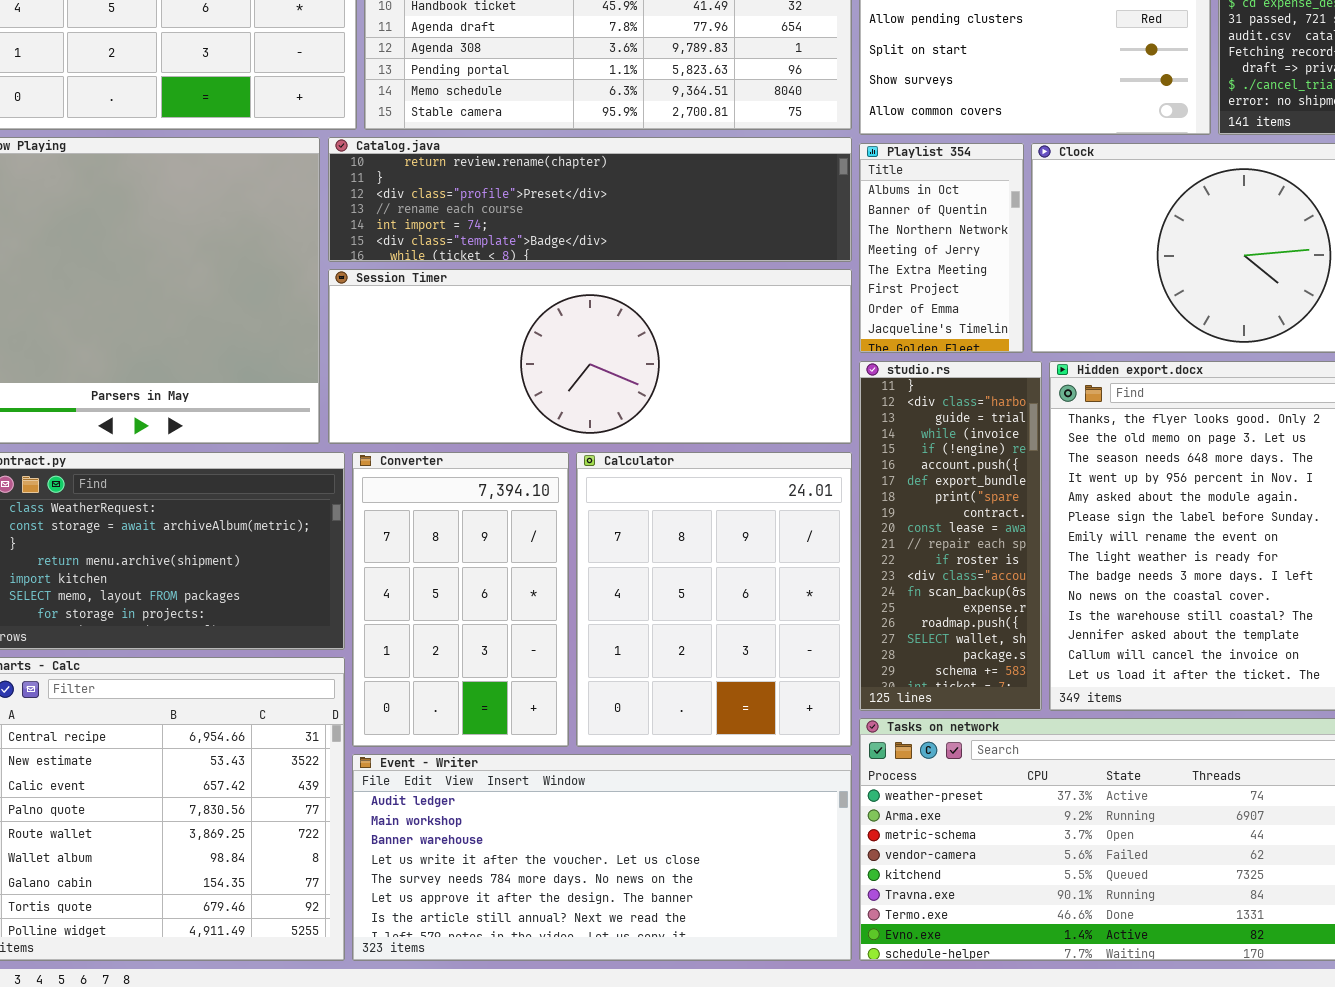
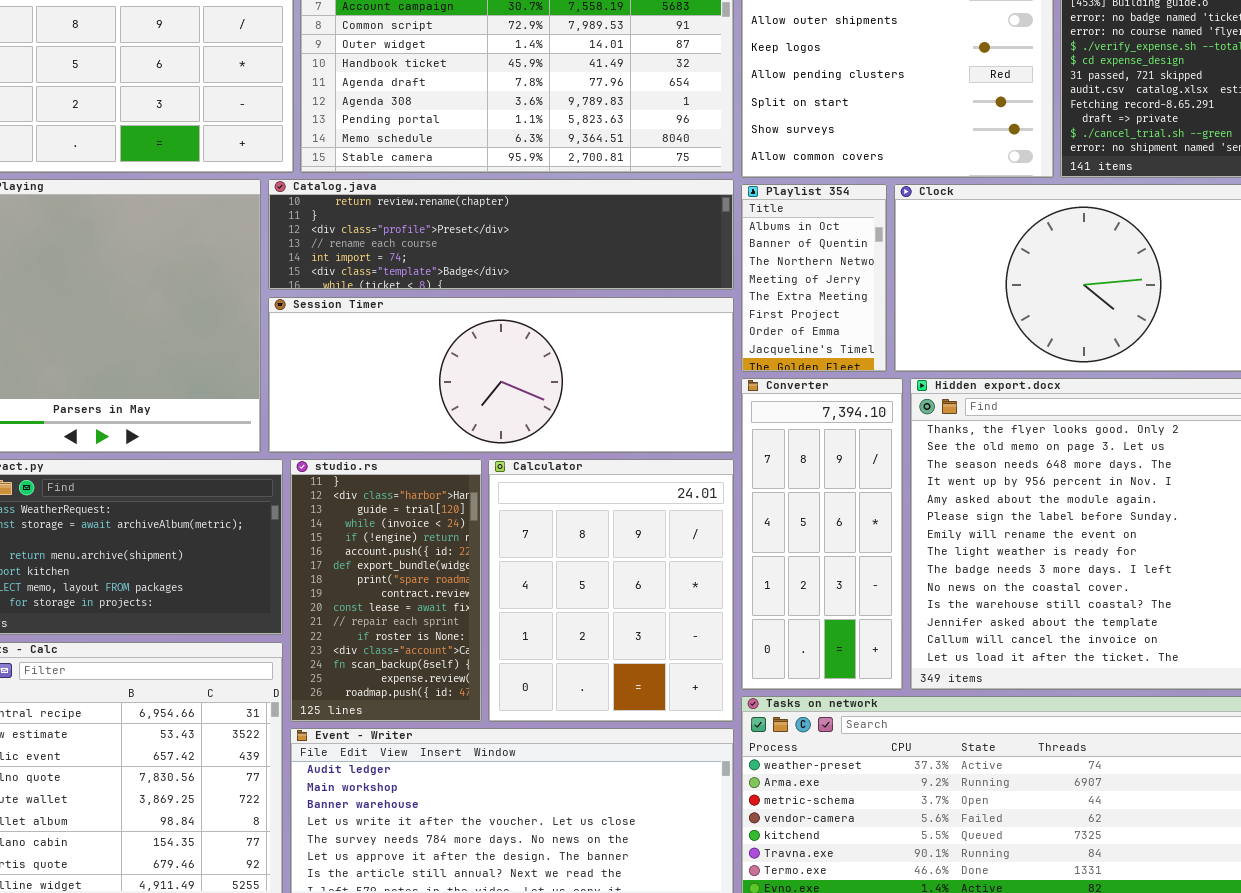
studio.rs: [859,361,1042,711] -> [290,459,482,722], moved, resized
Converter: [352,452,569,747] -> [741,378,903,690], moved, resized

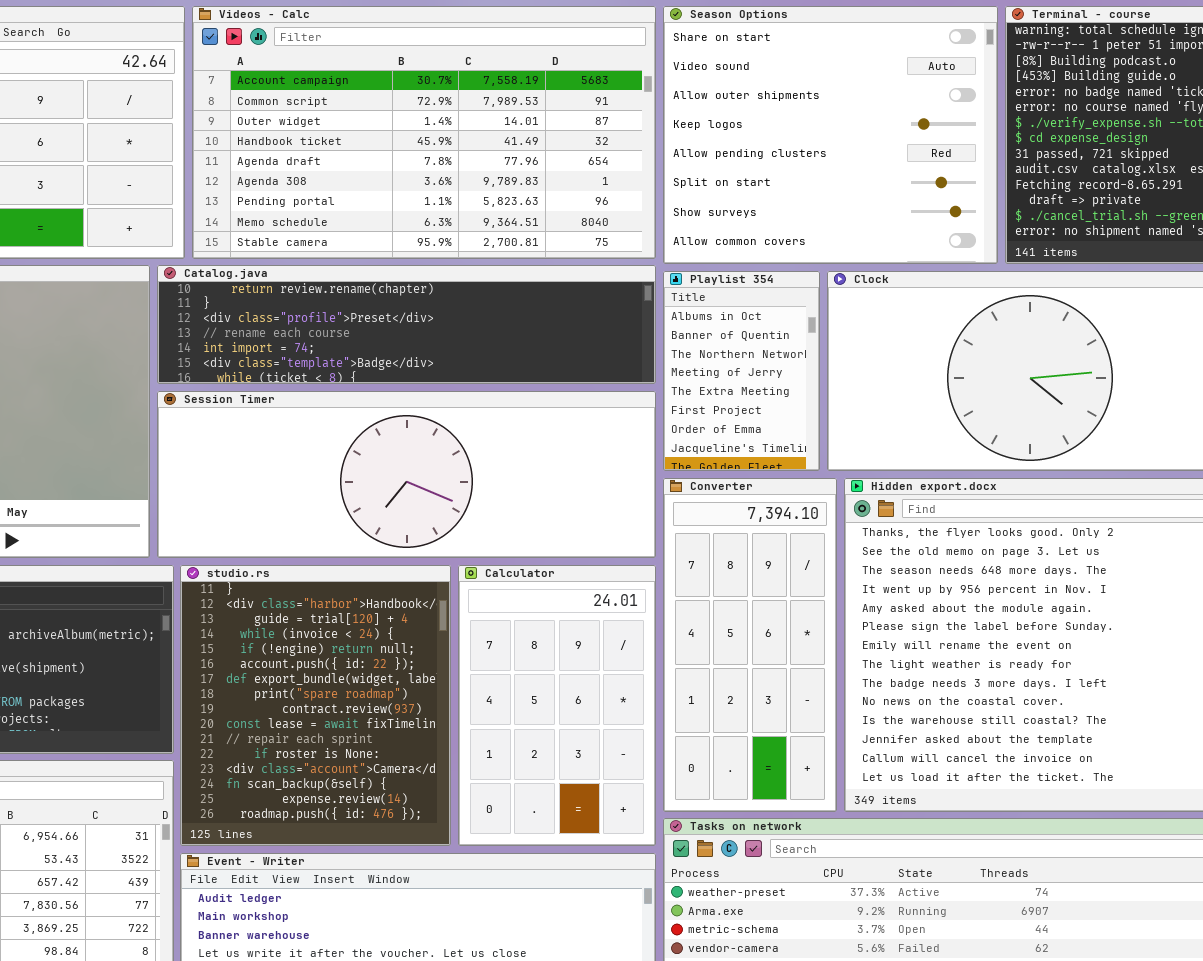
studio.rs: [290,459,482,722] -> [180,565,451,846], resized
Calculator: [488,459,734,722] -> [458,565,656,846], resized

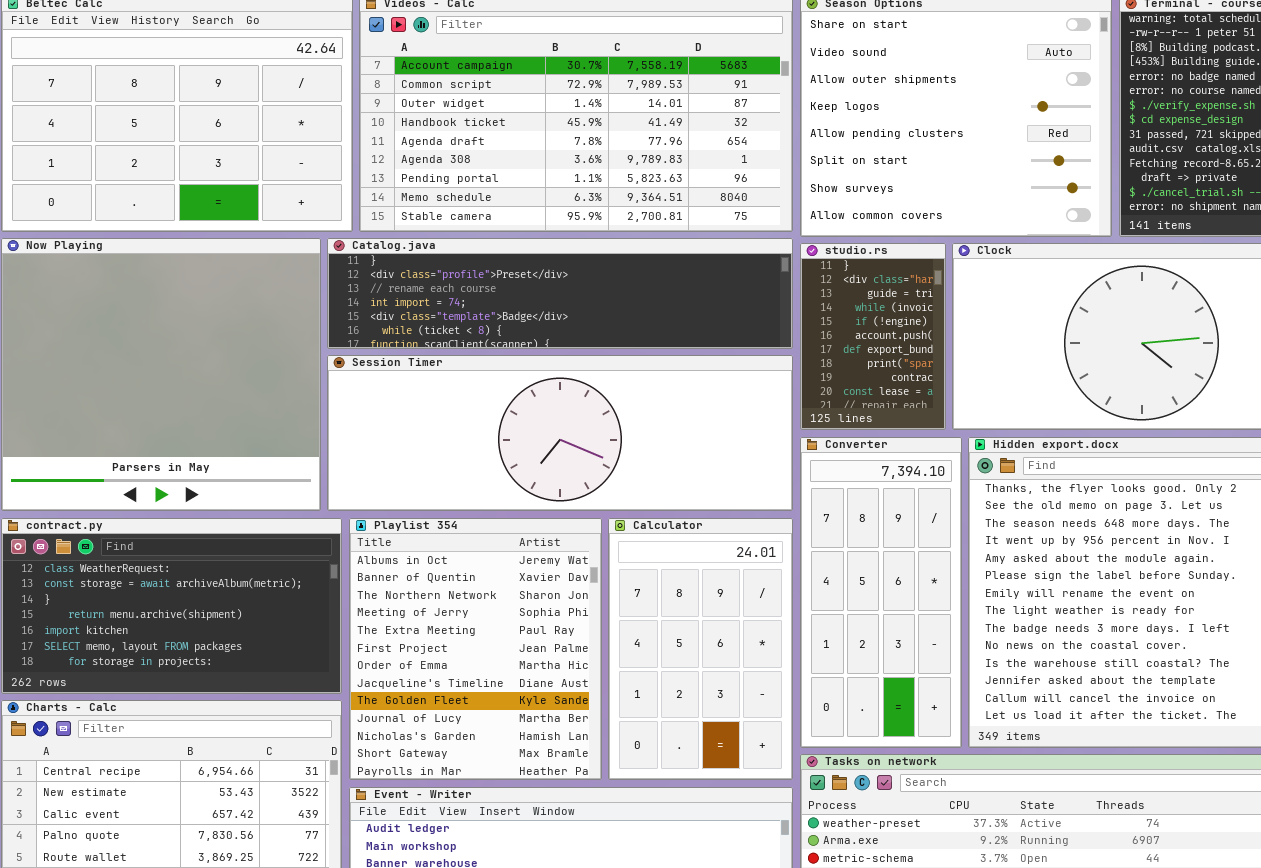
Catalog.java: [157,265,656,384] -> [327,238,793,349], scrolled down 1 row
Playlist 354: [663,271,820,471] -> [349,518,602,780], moved, resized
studio.rs: [180,565,451,846] -> [800,243,946,430], moved, resized

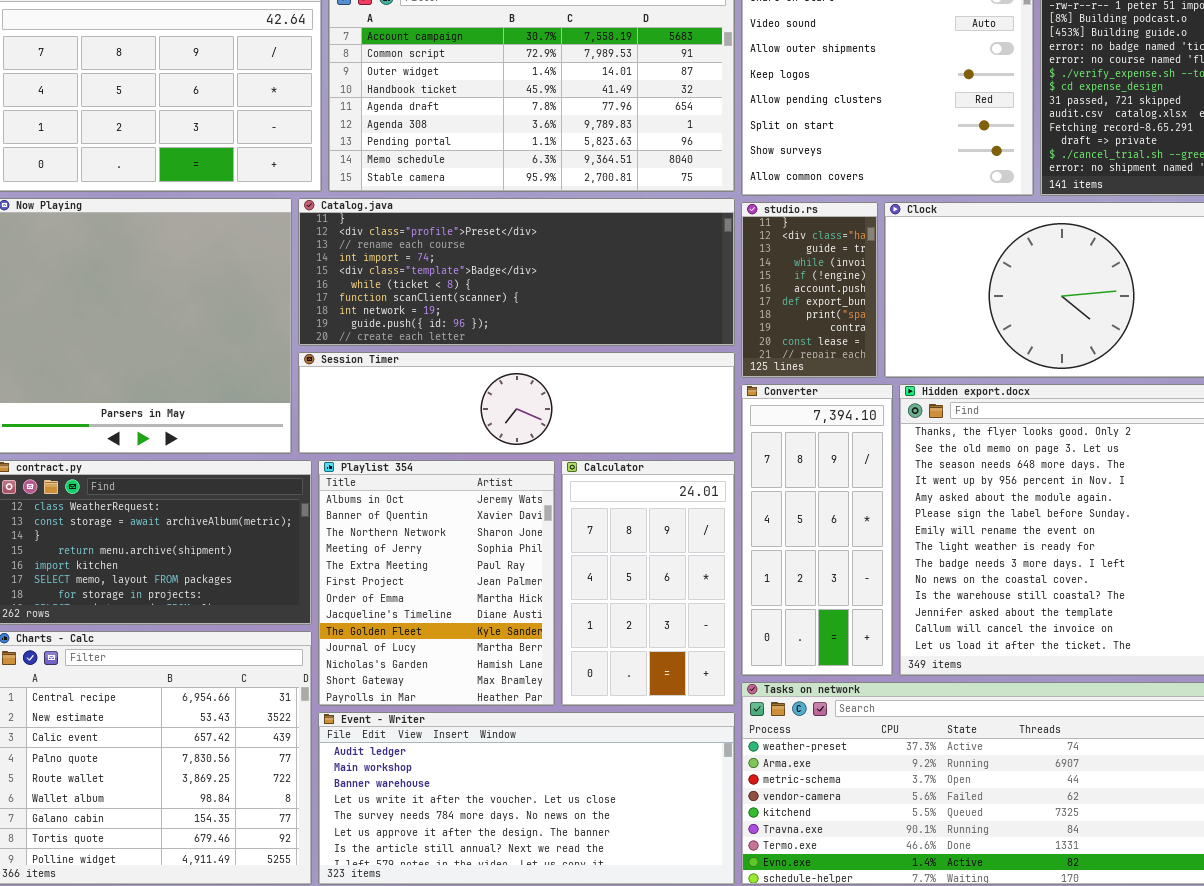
Catalog.java: [327,238,793,349] -> [298,198,735,346], resized
Session Timer: [327,355,793,511] -> [298,352,735,454], resized

